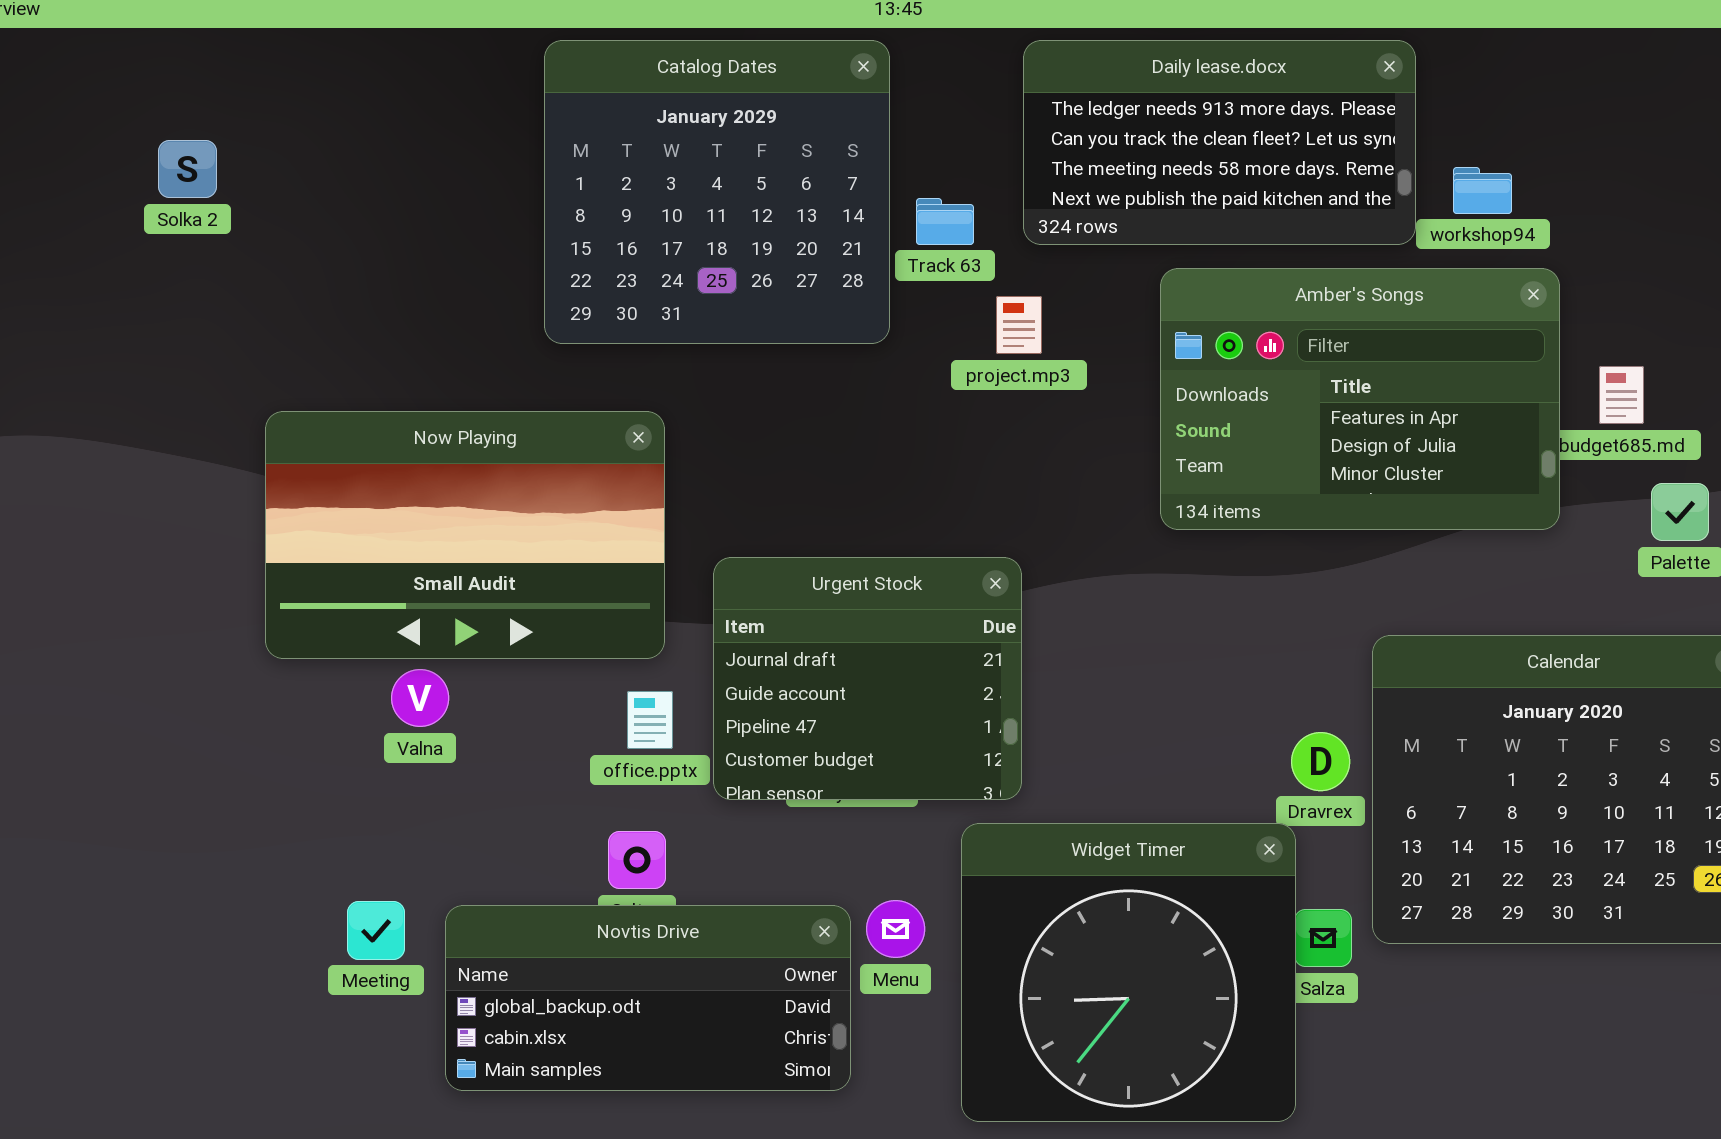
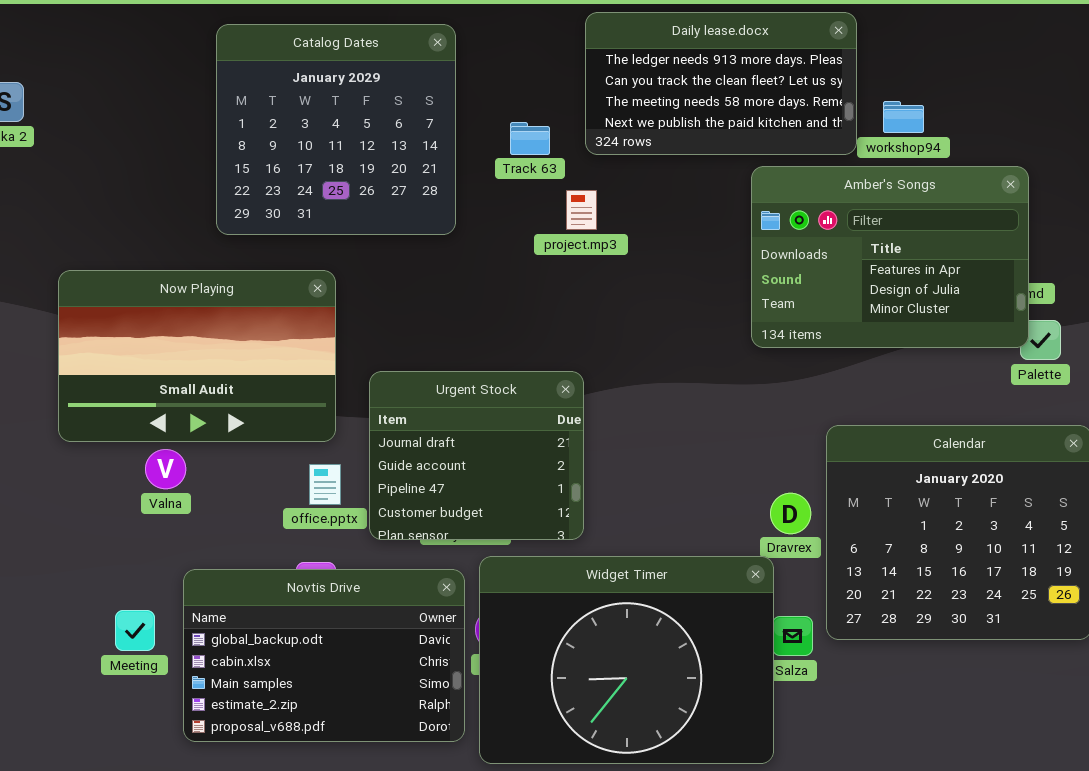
Catalog Dates: [544,40,890,344] -> [216,24,456,235], moved
Amber's Songs: [1160,268,1560,530] -> [751,166,1029,348], moved
Widget Timer: [961,823,1296,1122] -> [479,556,774,764], resized
Novtis Drive: [445,905,851,1091] -> [183,569,465,742], resized

